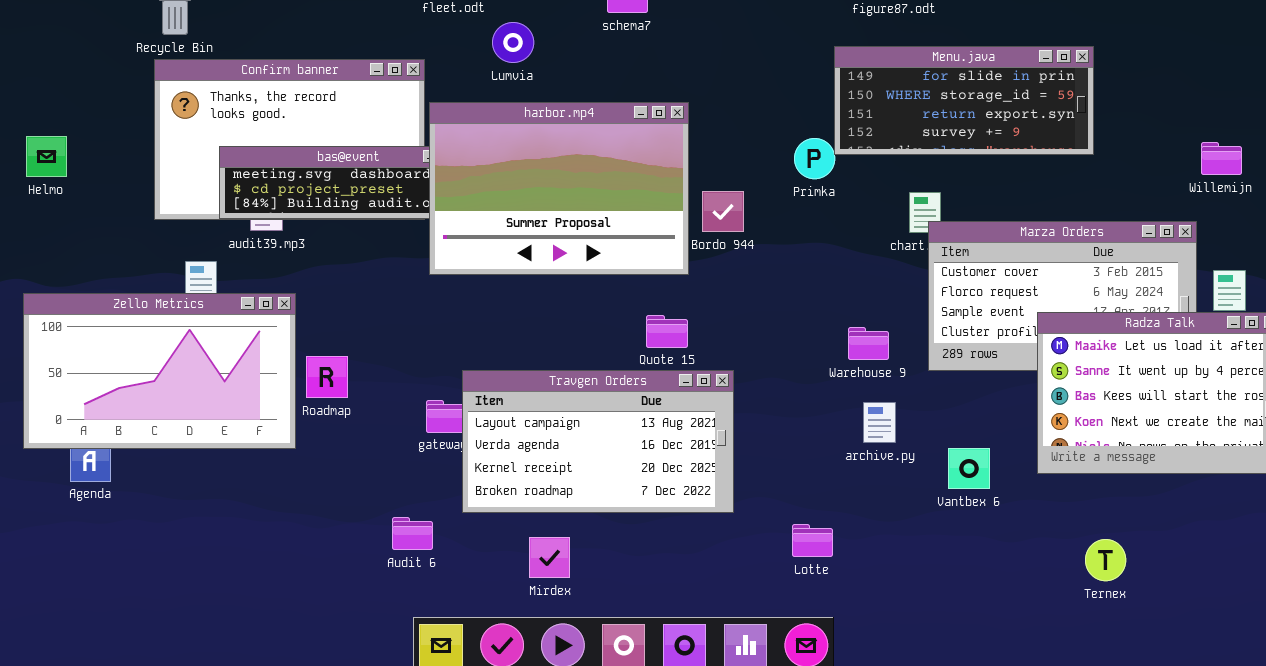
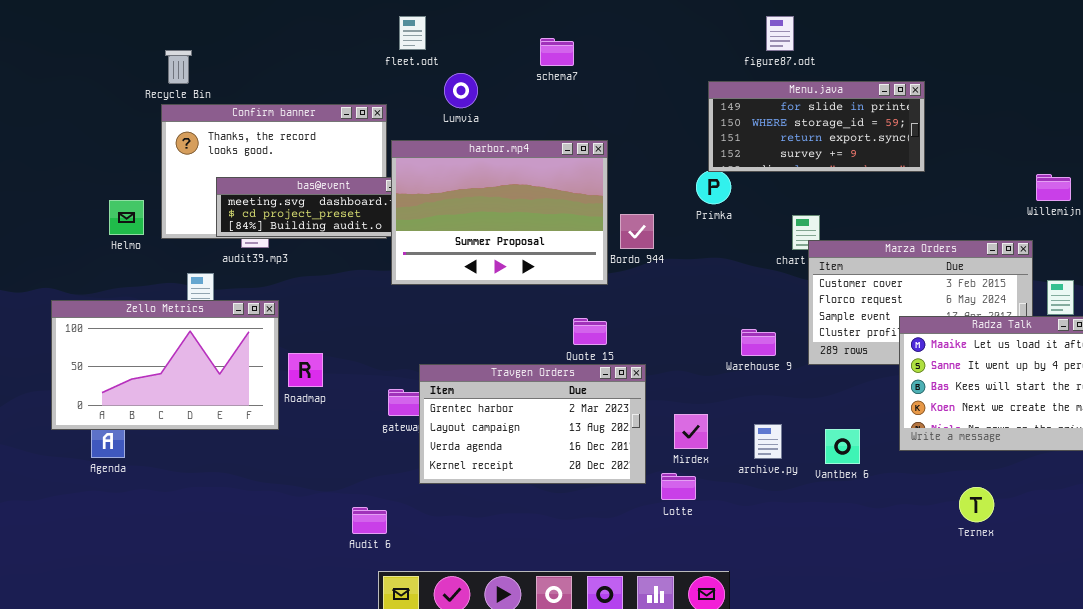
Menu.java: [834,46,1094,155] -> [708,81,925,172], moved
Helmo: [26,136,67,177] -> [109,200,144,235], moved
Travgen Orders: [462,370,734,513] -> [419,364,646,484], scrolled up 1 row
archive.py: [863,402,896,443] -> [754,424,782,459], moved
Audit 6: [392,517,433,550] -> [352,507,387,534], moved
Lotte: [792,524,833,557] -> [661,473,696,500], moved
Mirdex: [529,537,570,578] -> [674,414,708,449], moved
Ternex: [1085,539,1126,581] -> [959,487,994,522], moved

